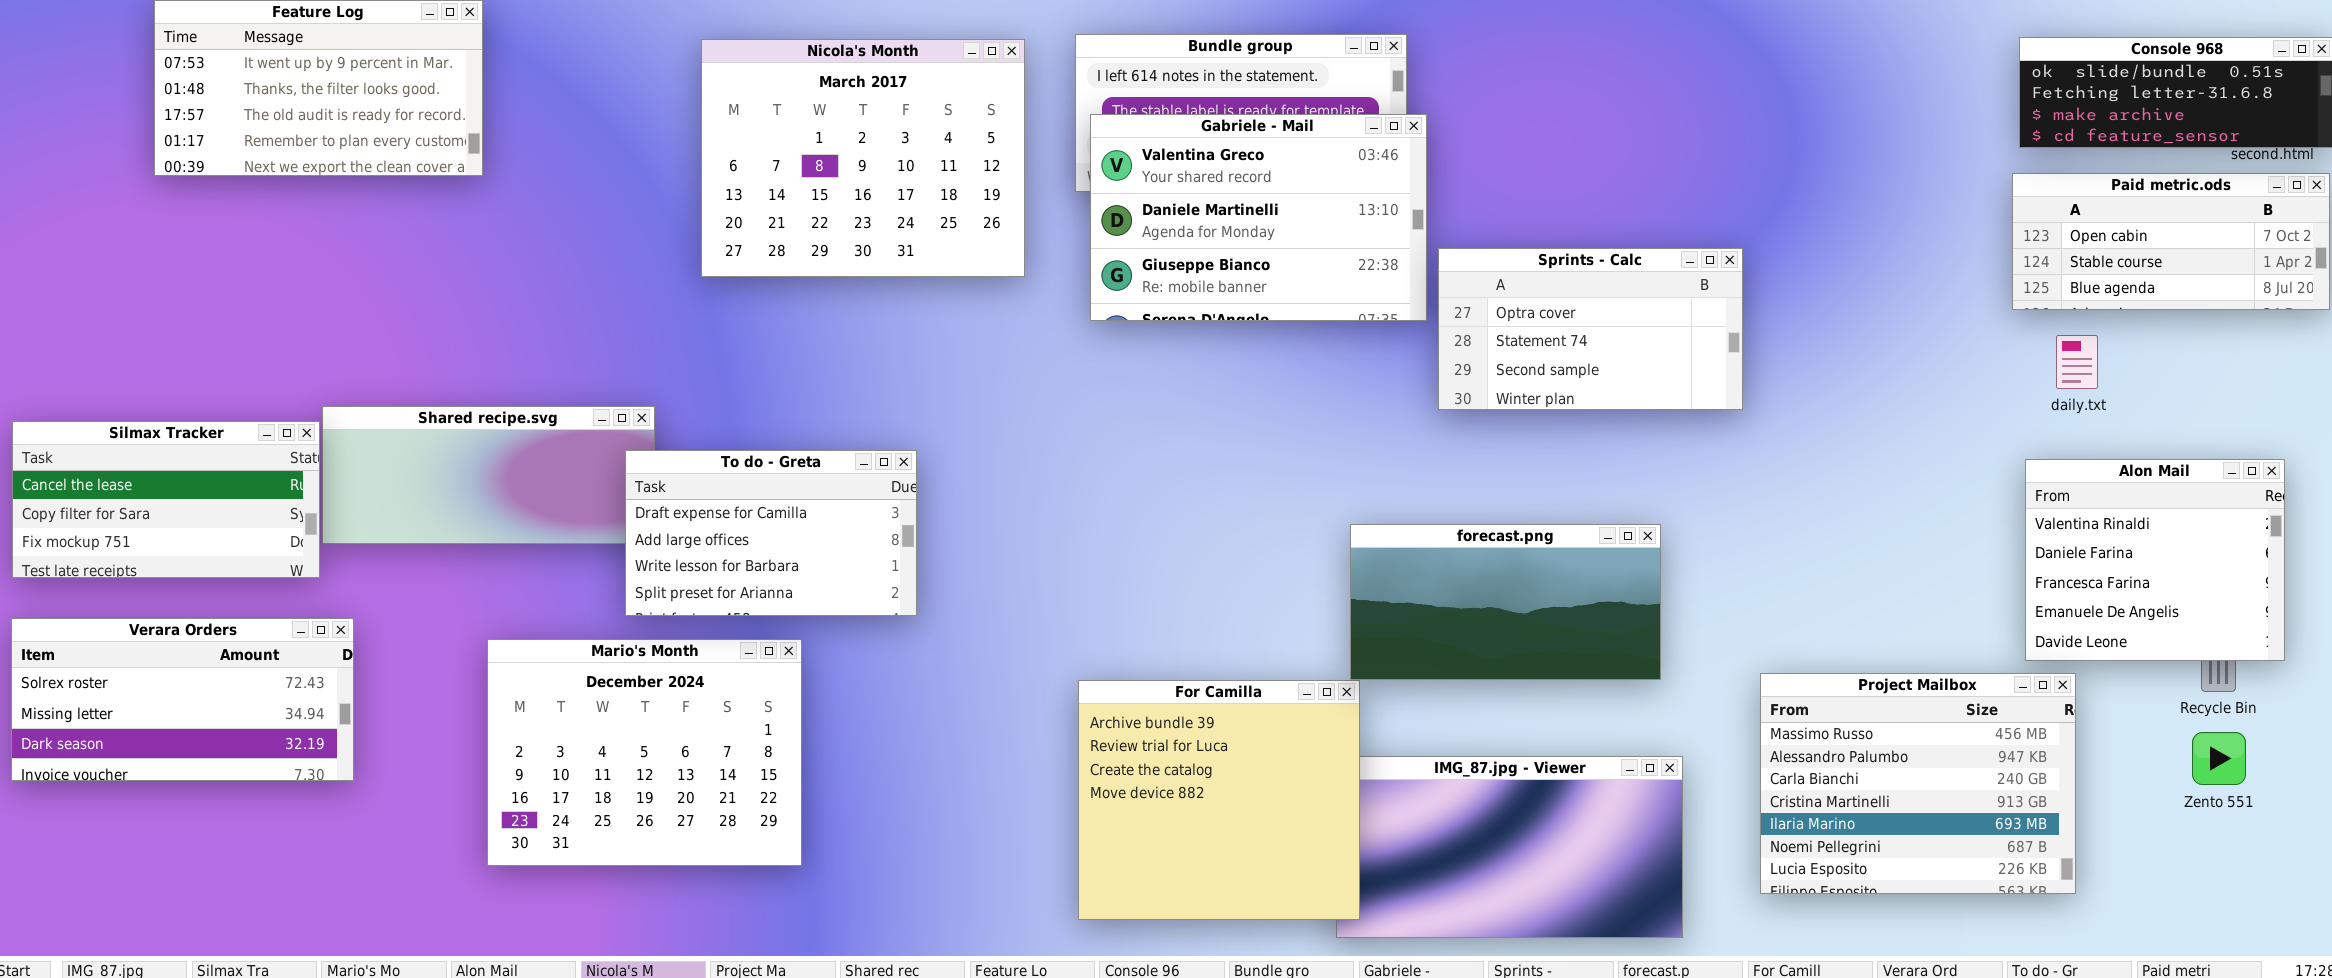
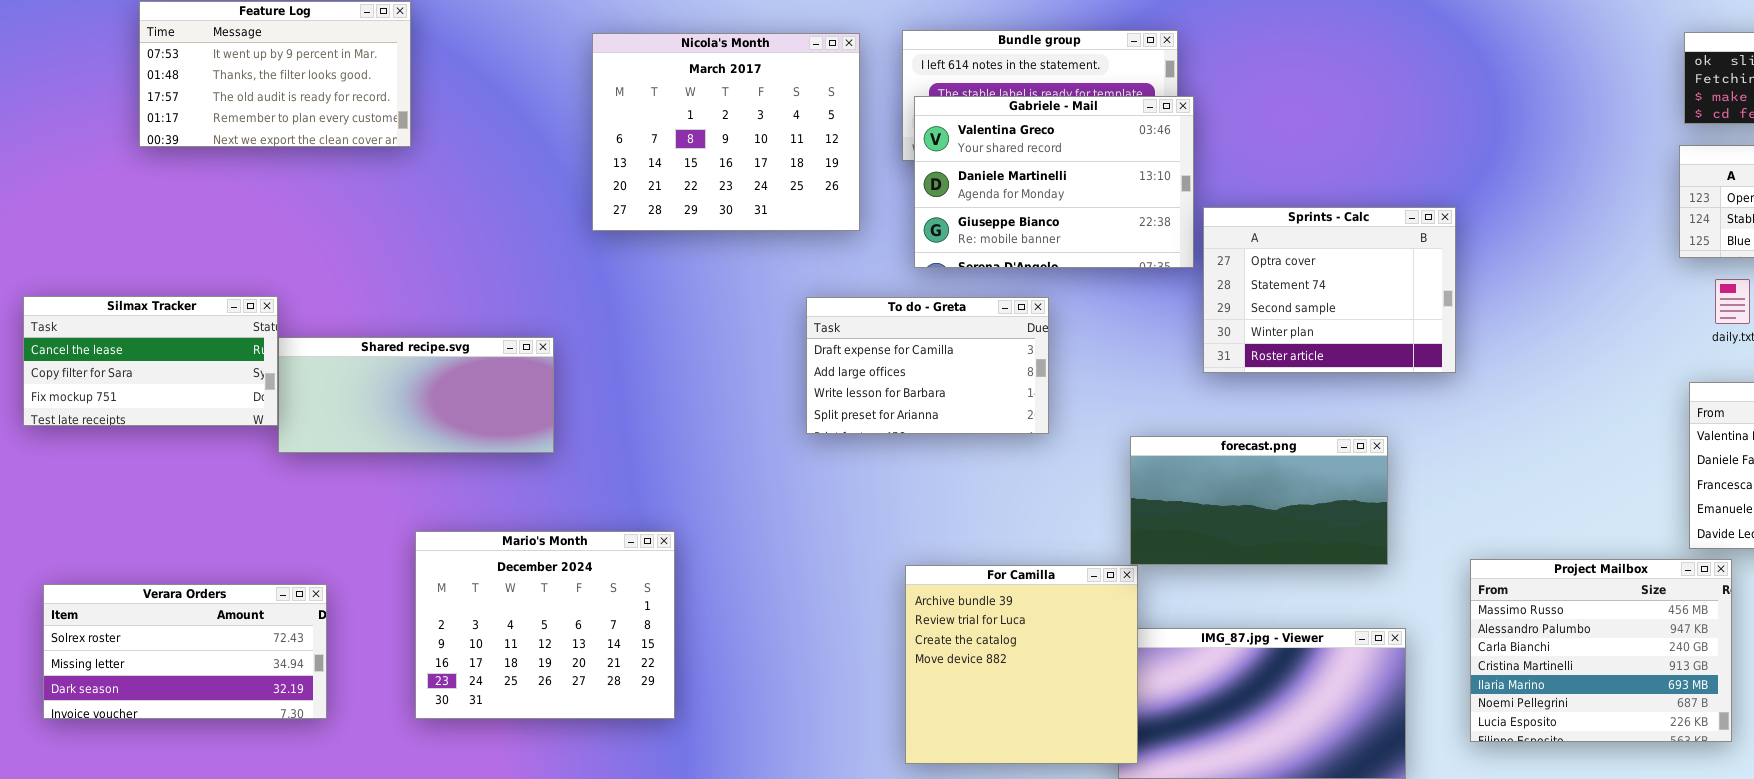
Sprints - Calc: [1438,248,1743,410] -> [1203,207,1456,373], resized
Silmax Tracker: [12,421,320,578] -> [23,296,278,426], moved
To do - Greta: [625,450,917,616] -> [806,297,1049,434], moved
Verara Orders: [11,618,354,781] -> [43,584,327,719], moved

